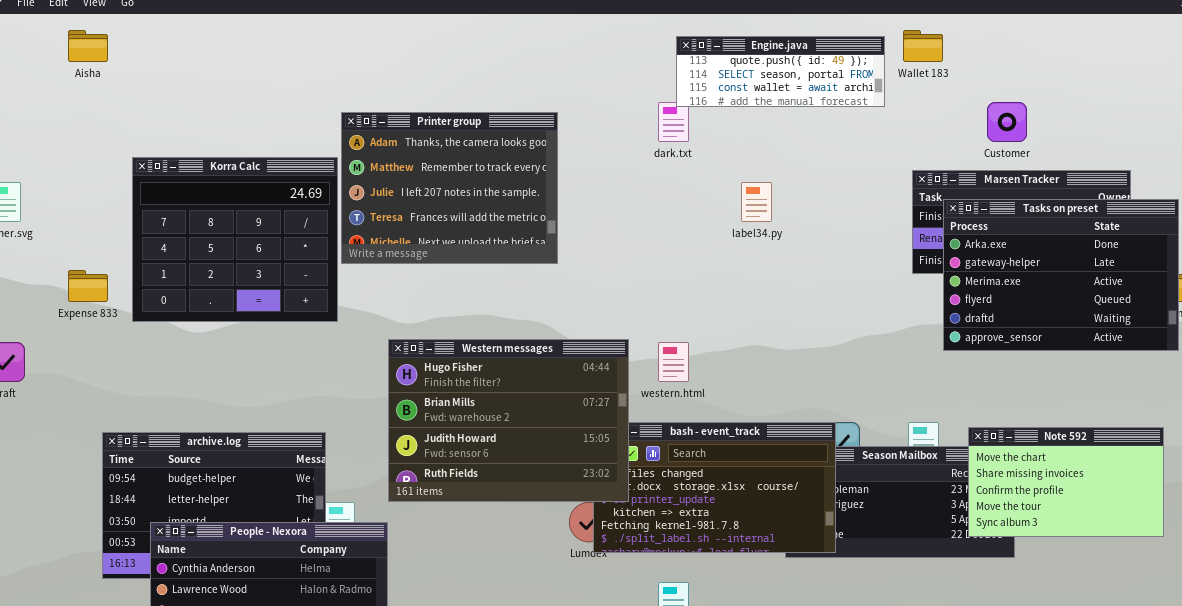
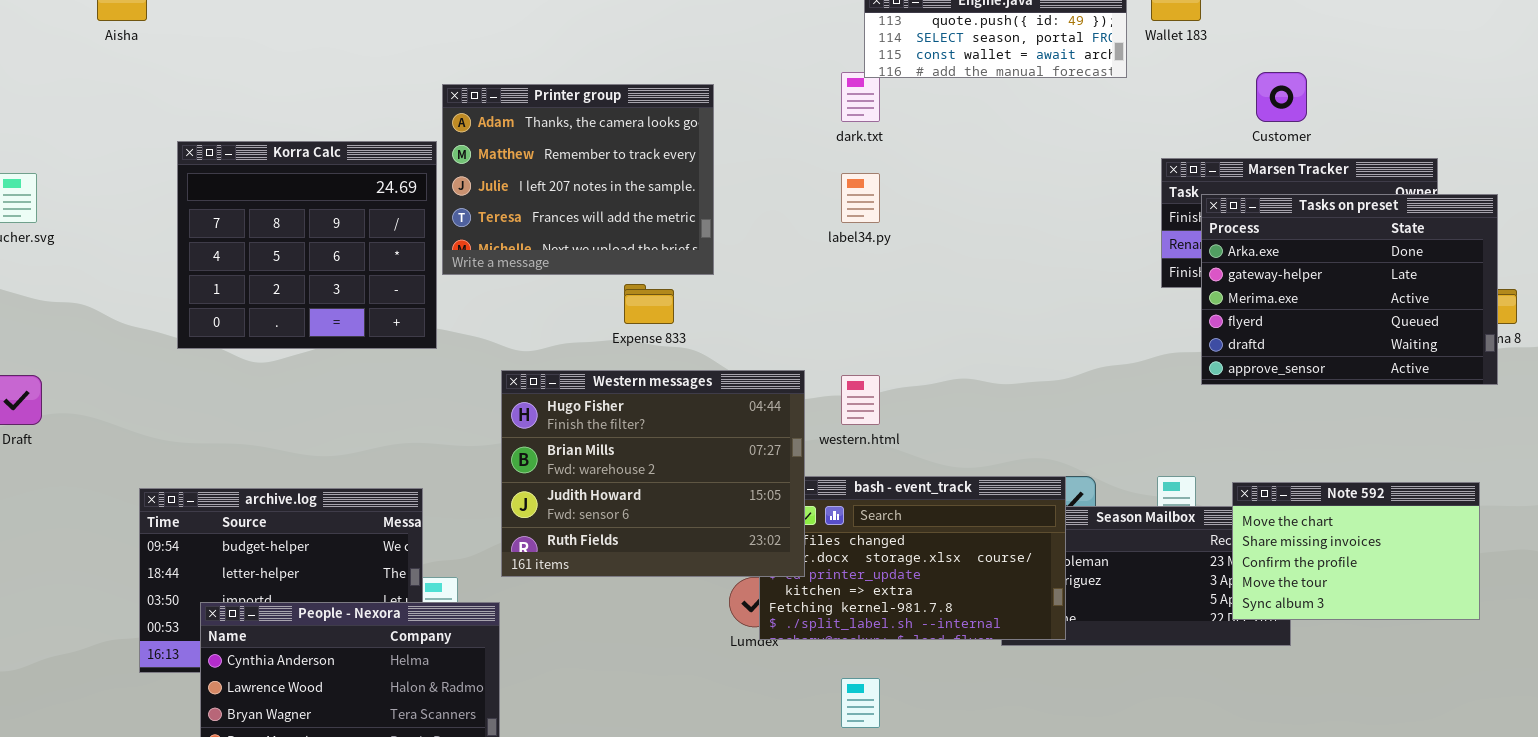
label34.py: [741,182,772,222] -> [841,173,880,223], moved
Expense 833: [68,270,108,302] -> [624,284,674,324], moved

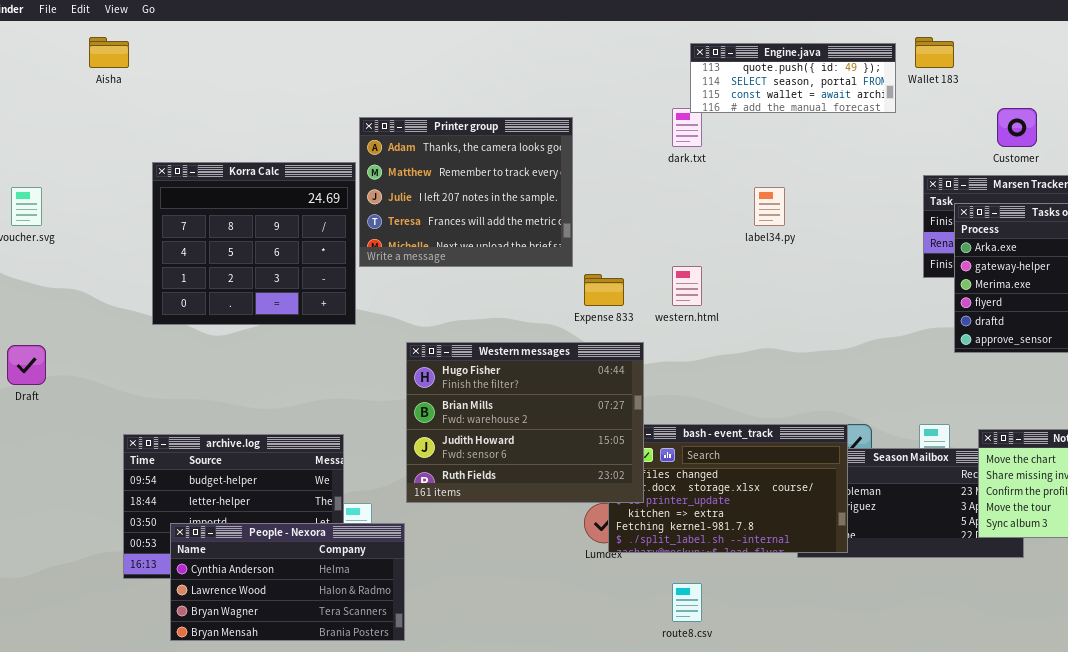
label34.py: [841,173,880,223] -> [754,187,785,226], moved
Expense 833: [624,284,674,324] -> [584,274,624,306], moved
western.html: [841,375,880,425] -> [672,266,702,306], moved

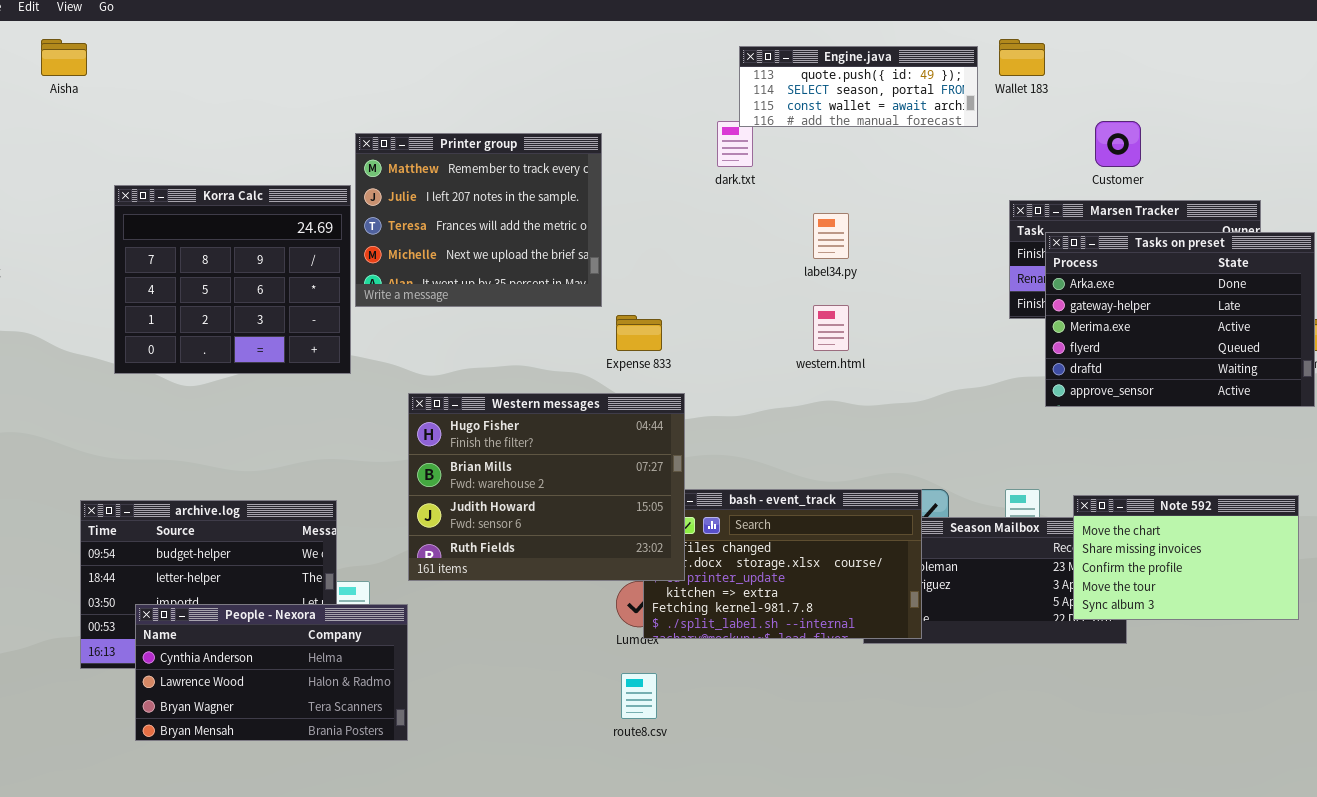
Printer group: [359,117,573,267] -> [355,133,602,307], scrolled down 1 row
western.html: [672,266,702,306] -> [813,305,849,351], moved
route8.csv: [672,583,702,622] -> [621,673,657,719], moved

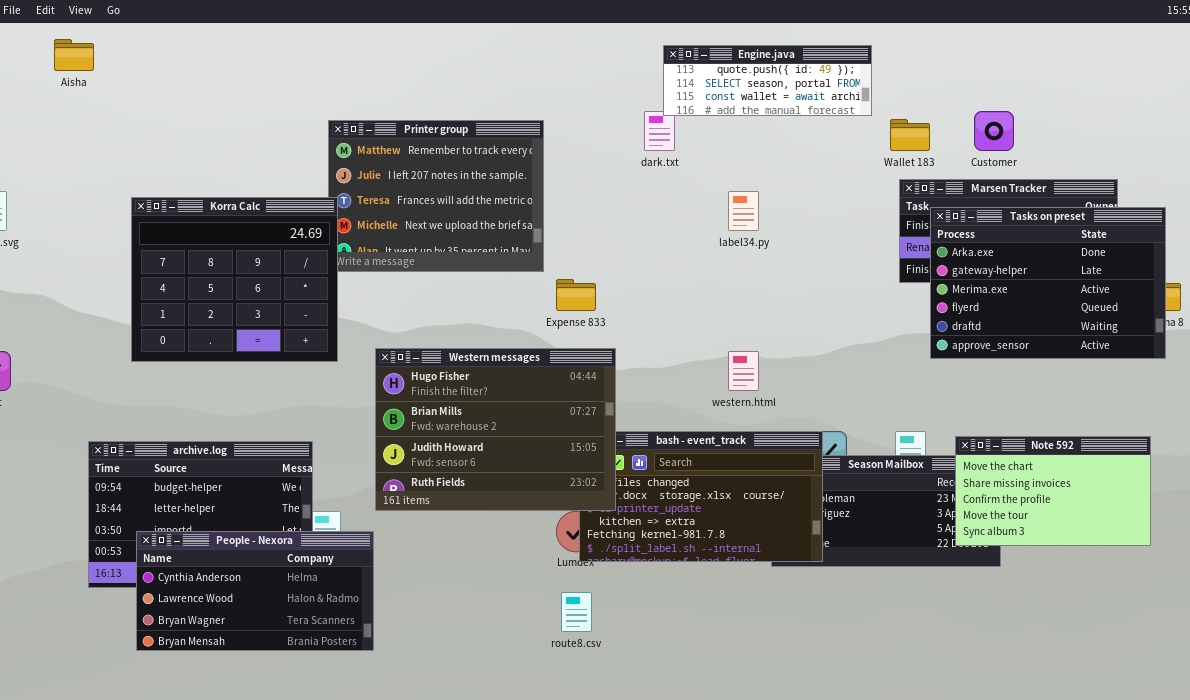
Wallet 183: [999,39,1045,76] -> [890,119,930,151], moved
Korra Calc: [114,185,351,374] -> [131,197,338,362], moved
western.html: [813,305,849,351] -> [728,351,759,391], moved

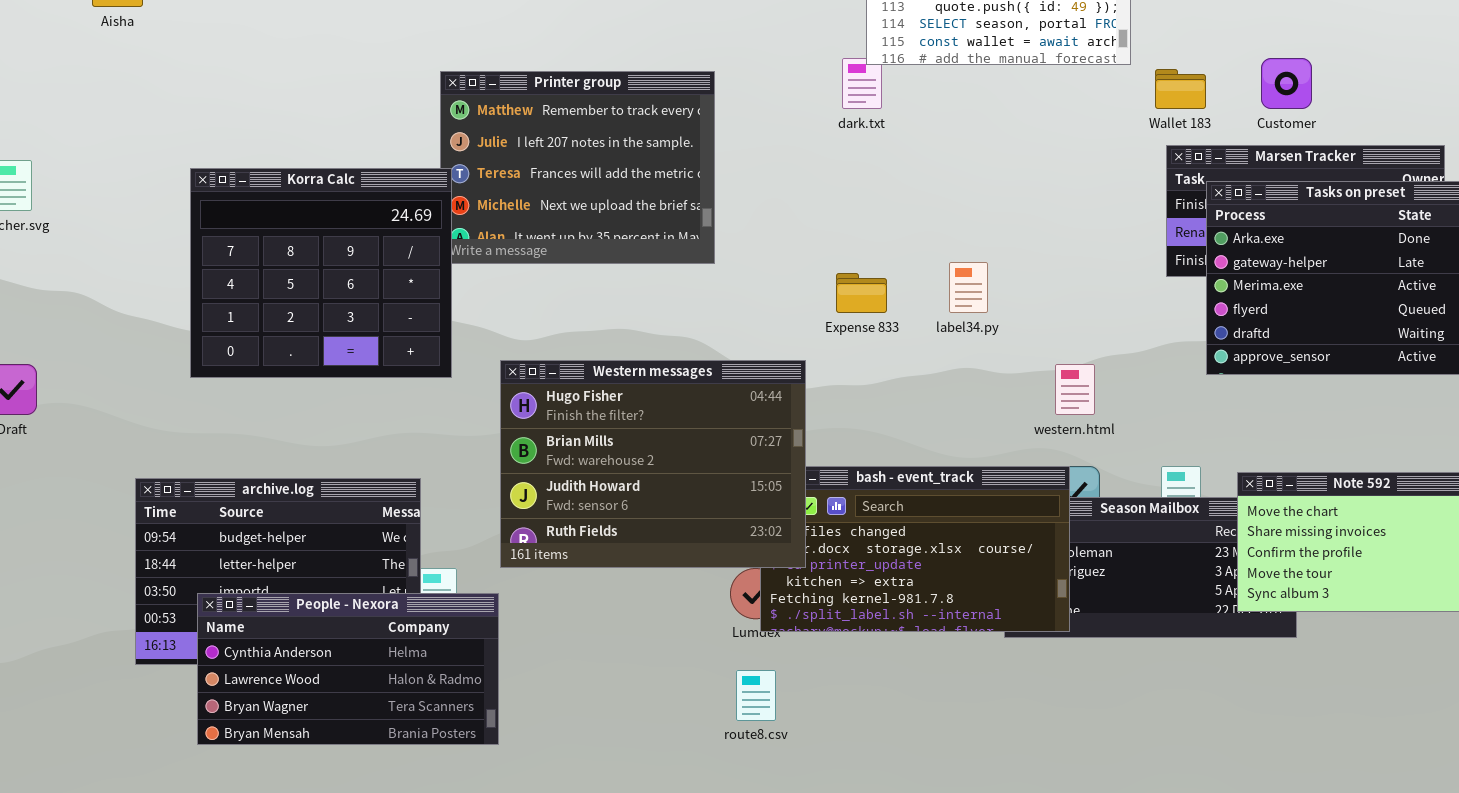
label34.py: [728,191,759,231] -> [949,262,988,313], moved
Expense 833: [556,279,596,311] -> [836,273,887,313], moved
western.html: [728,351,759,391] -> [1055,364,1095,415], moved

